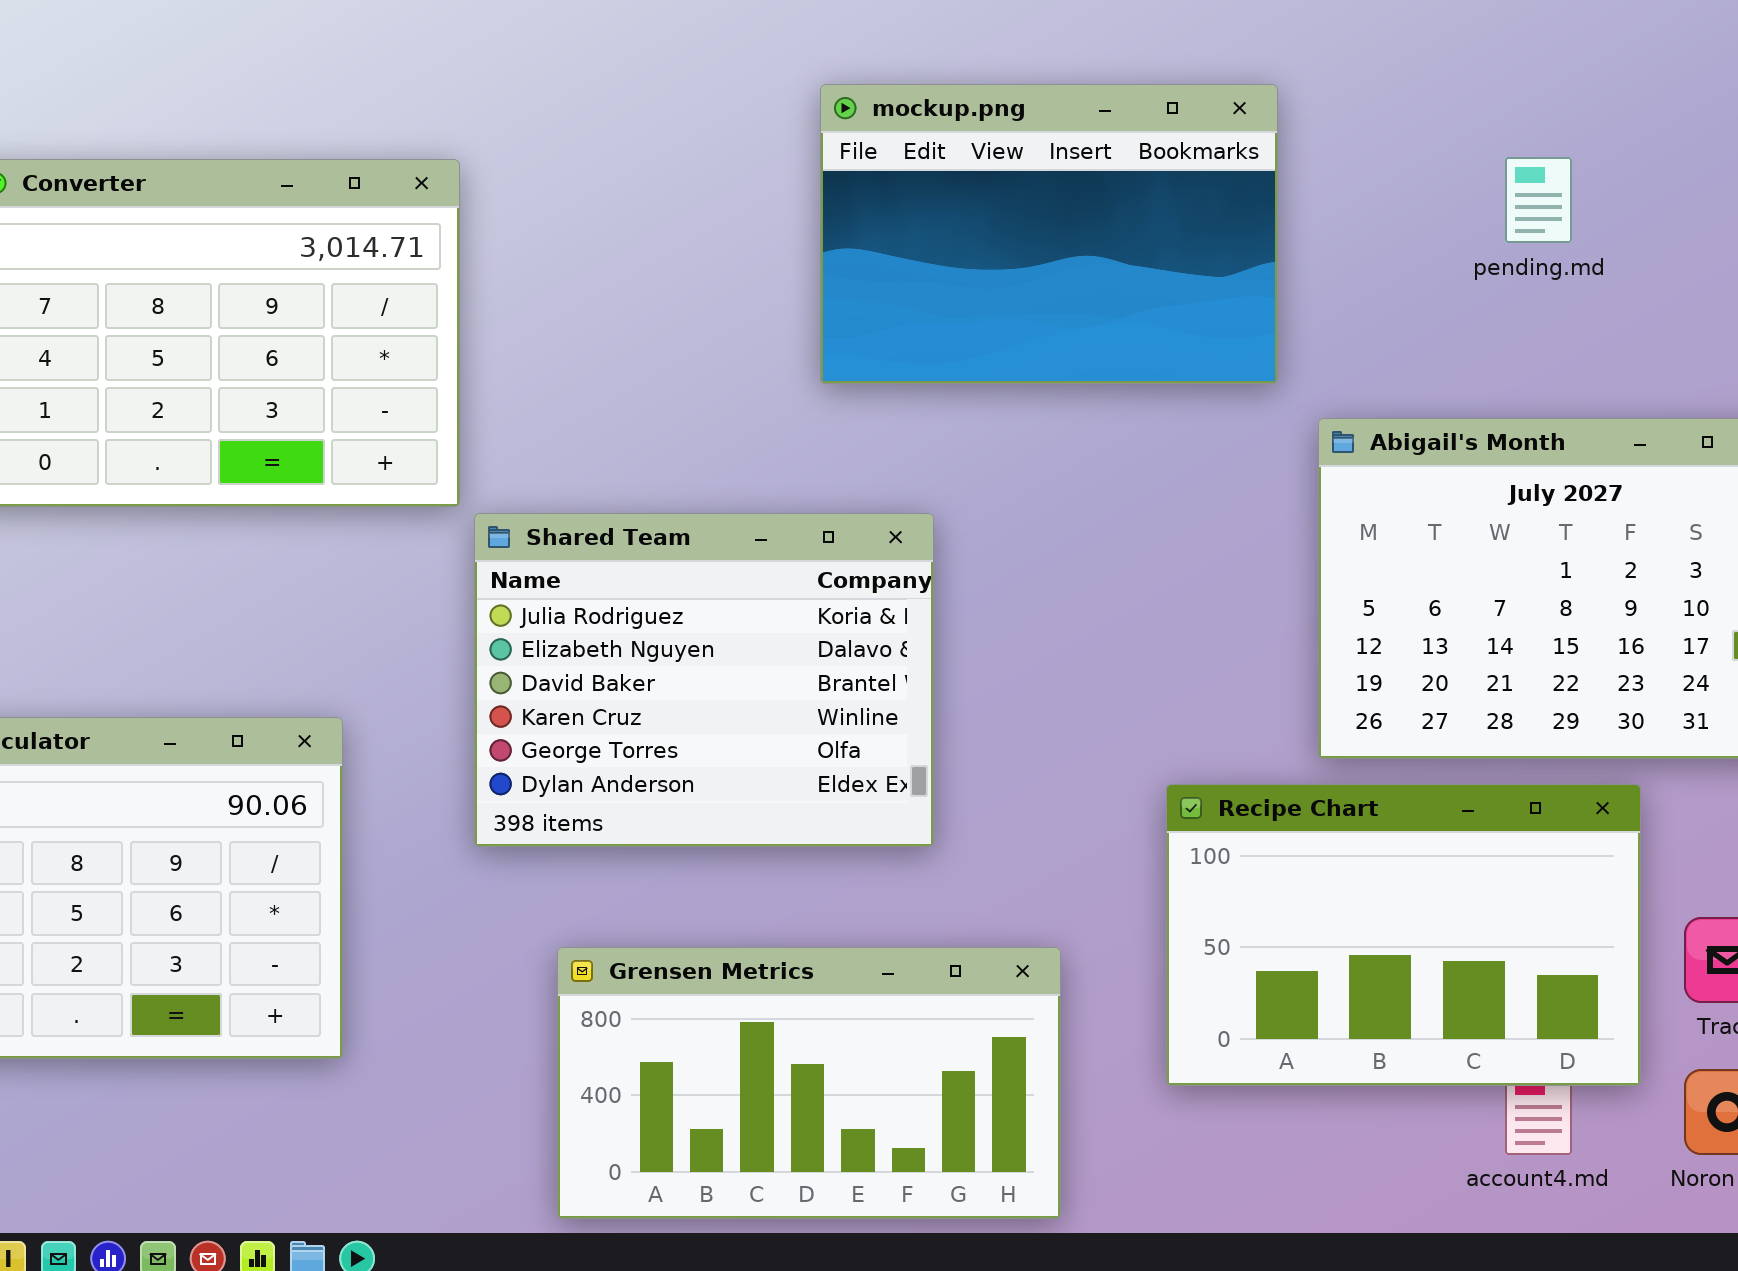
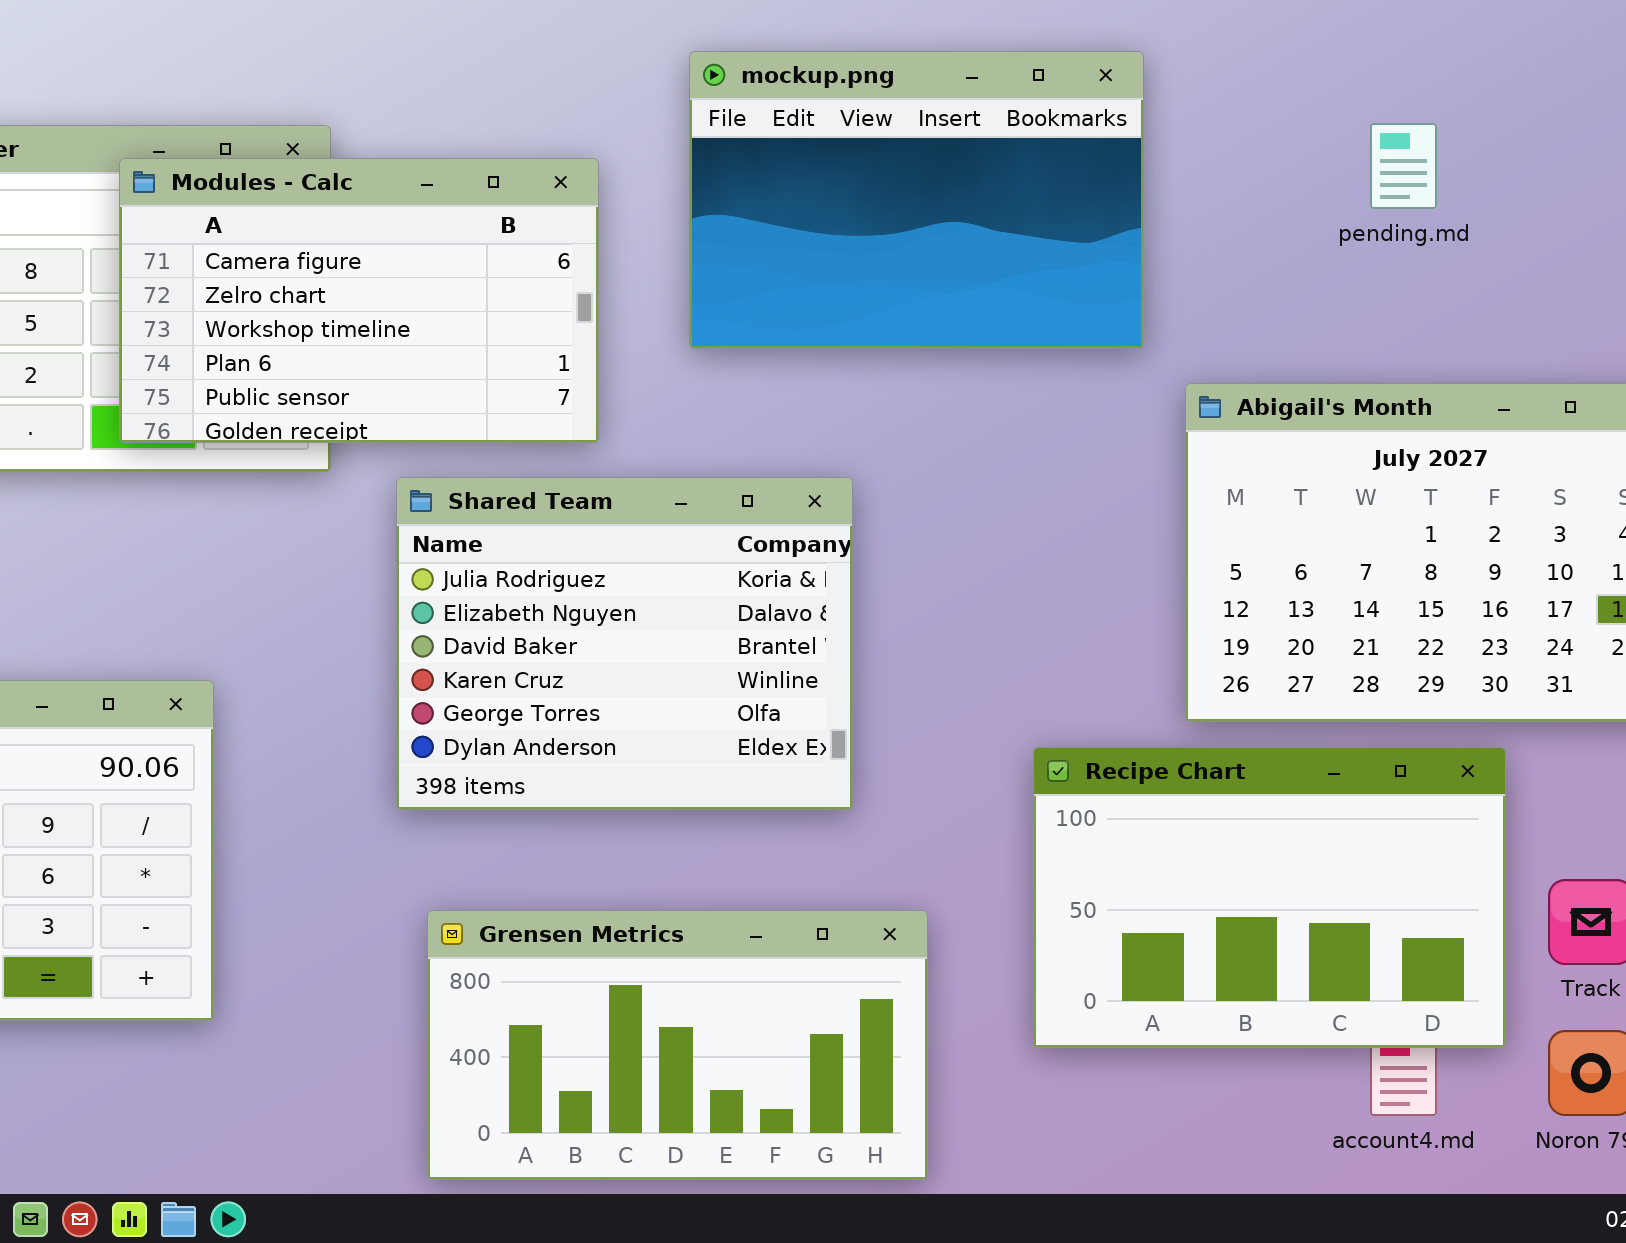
Modules - Calc: none -> [119,158,599,443], opened
Shared Team: [474,513,934,847] -> [396,477,853,810], moved

